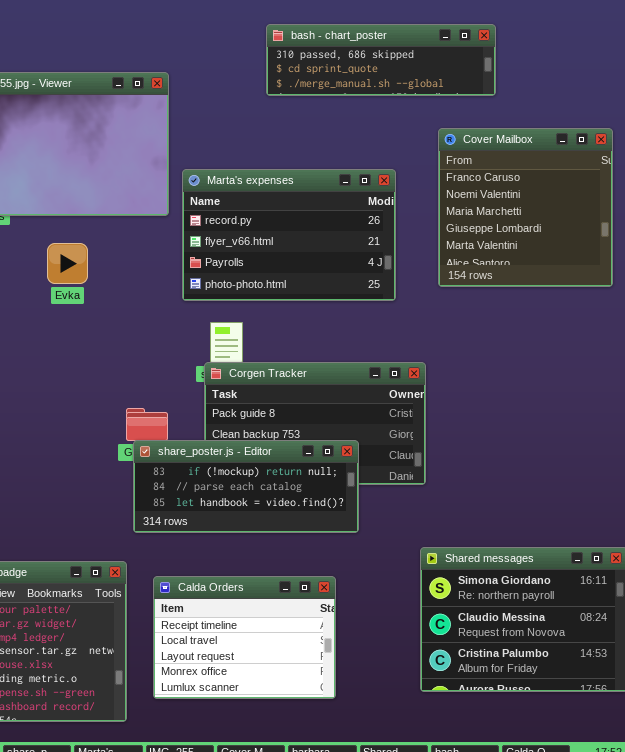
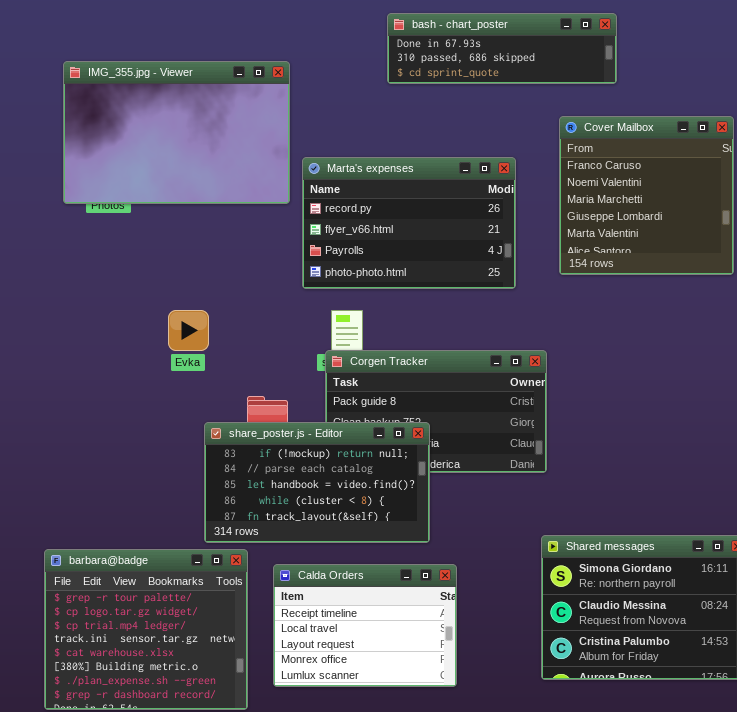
bash - chart_poster: [266,24,496,96] -> [387,13,617,84], scrolled up 1 row
Evka: [47,243,88,284] -> [168,310,209,351], moved
share_poster.js - Editor: [133,440,359,533] -> [204,422,430,543], moved, resized

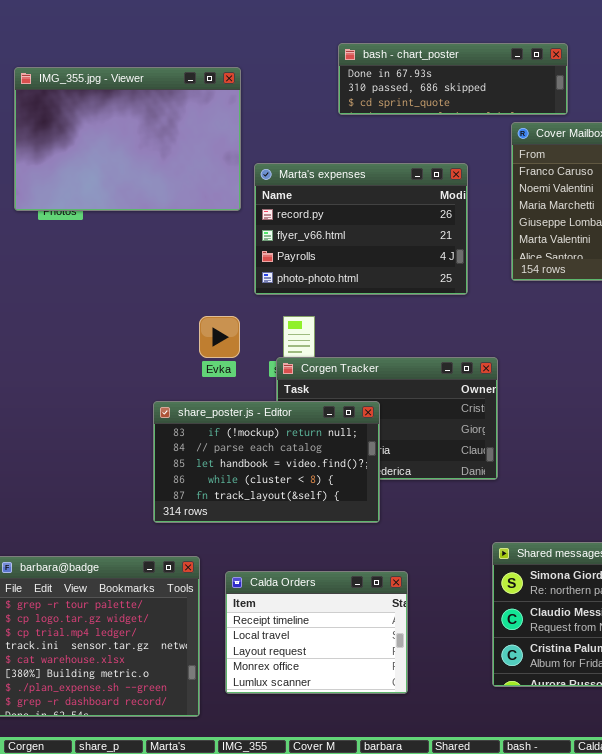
bash - chart_poster: [387,13,617,84] -> [338,43,568,115], moved
Evka: [168,310,209,351] -> [199,316,240,358], moved
share_poster.js - Editor: [204,422,430,543] -> [153,401,380,523], moved

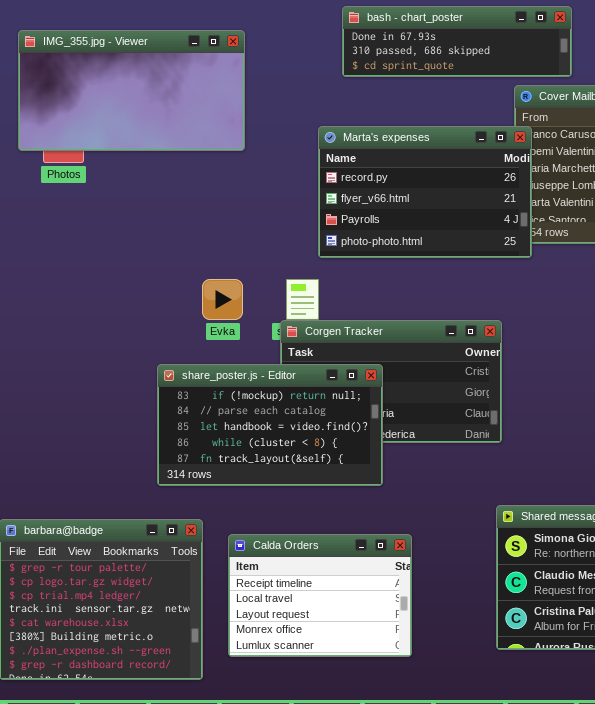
IMG_355.jpg - Viewer: [14,67,241,211] -> [18,30,245,151], resized
Marta's expenses: [254,163,468,295] -> [318,126,532,258], moved

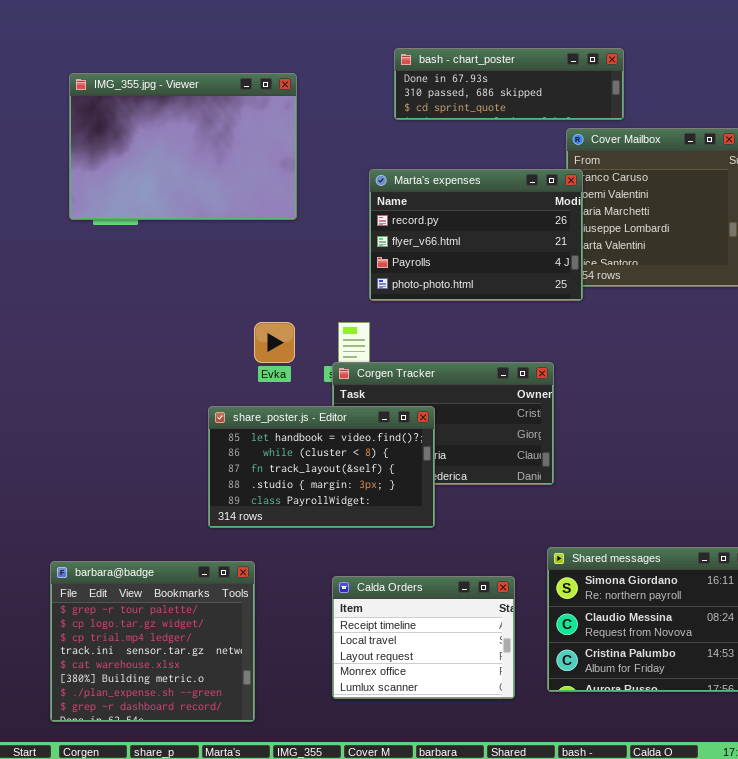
IMG_355.jpg - Viewer: [18,30,245,151] -> [69,73,297,220], resized
share_poster.js - Editor: [157,364,383,486] -> [208,406,435,528], scrolled down 2 rows
Calda Orders: [228,534,412,657] -> [332,576,515,699], moved

